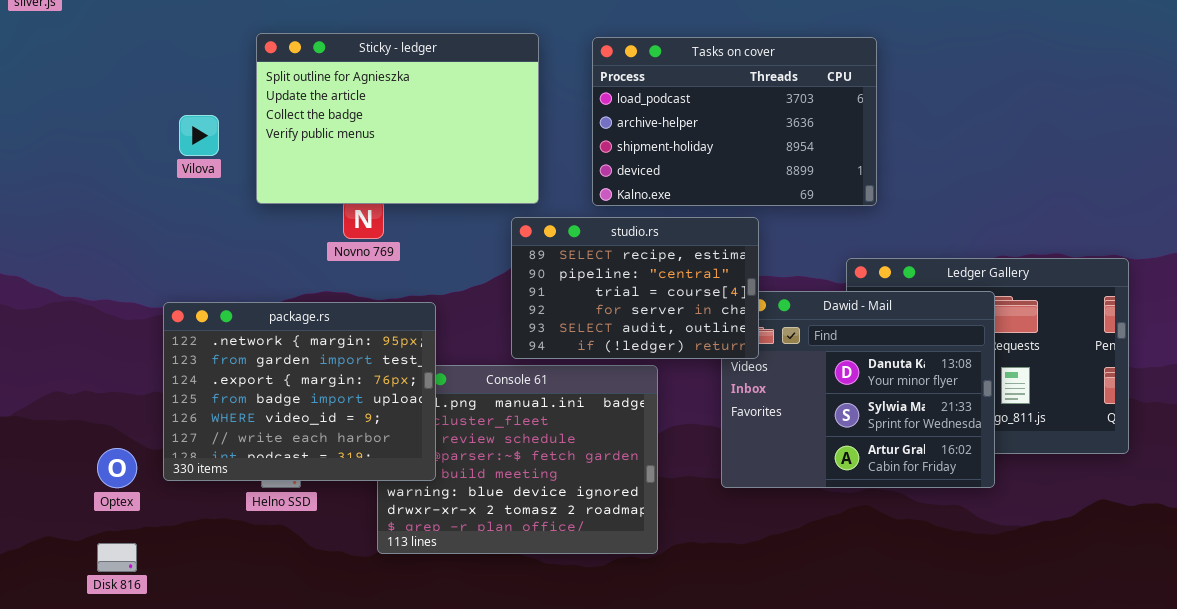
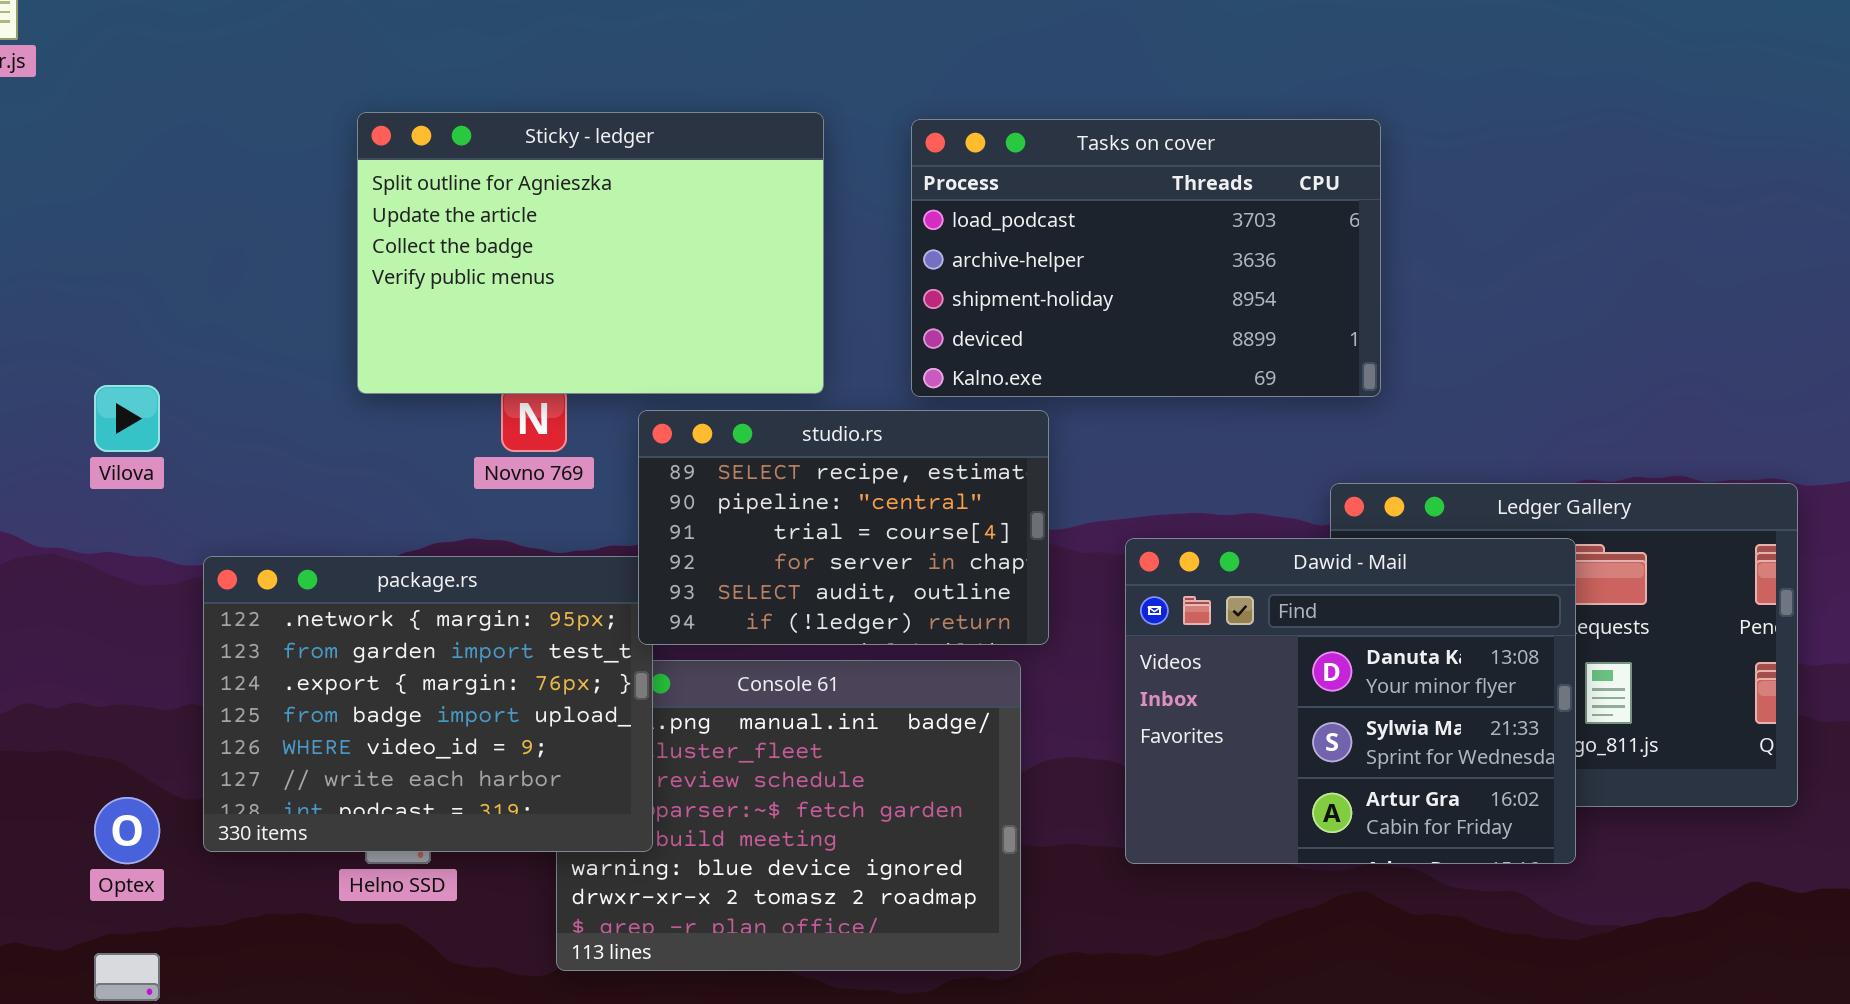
Vilova: [179,115,219,156] -> [94,385,160,452], moved
studio.rs: [511,217,759,359] -> [638,410,1049,645], moved

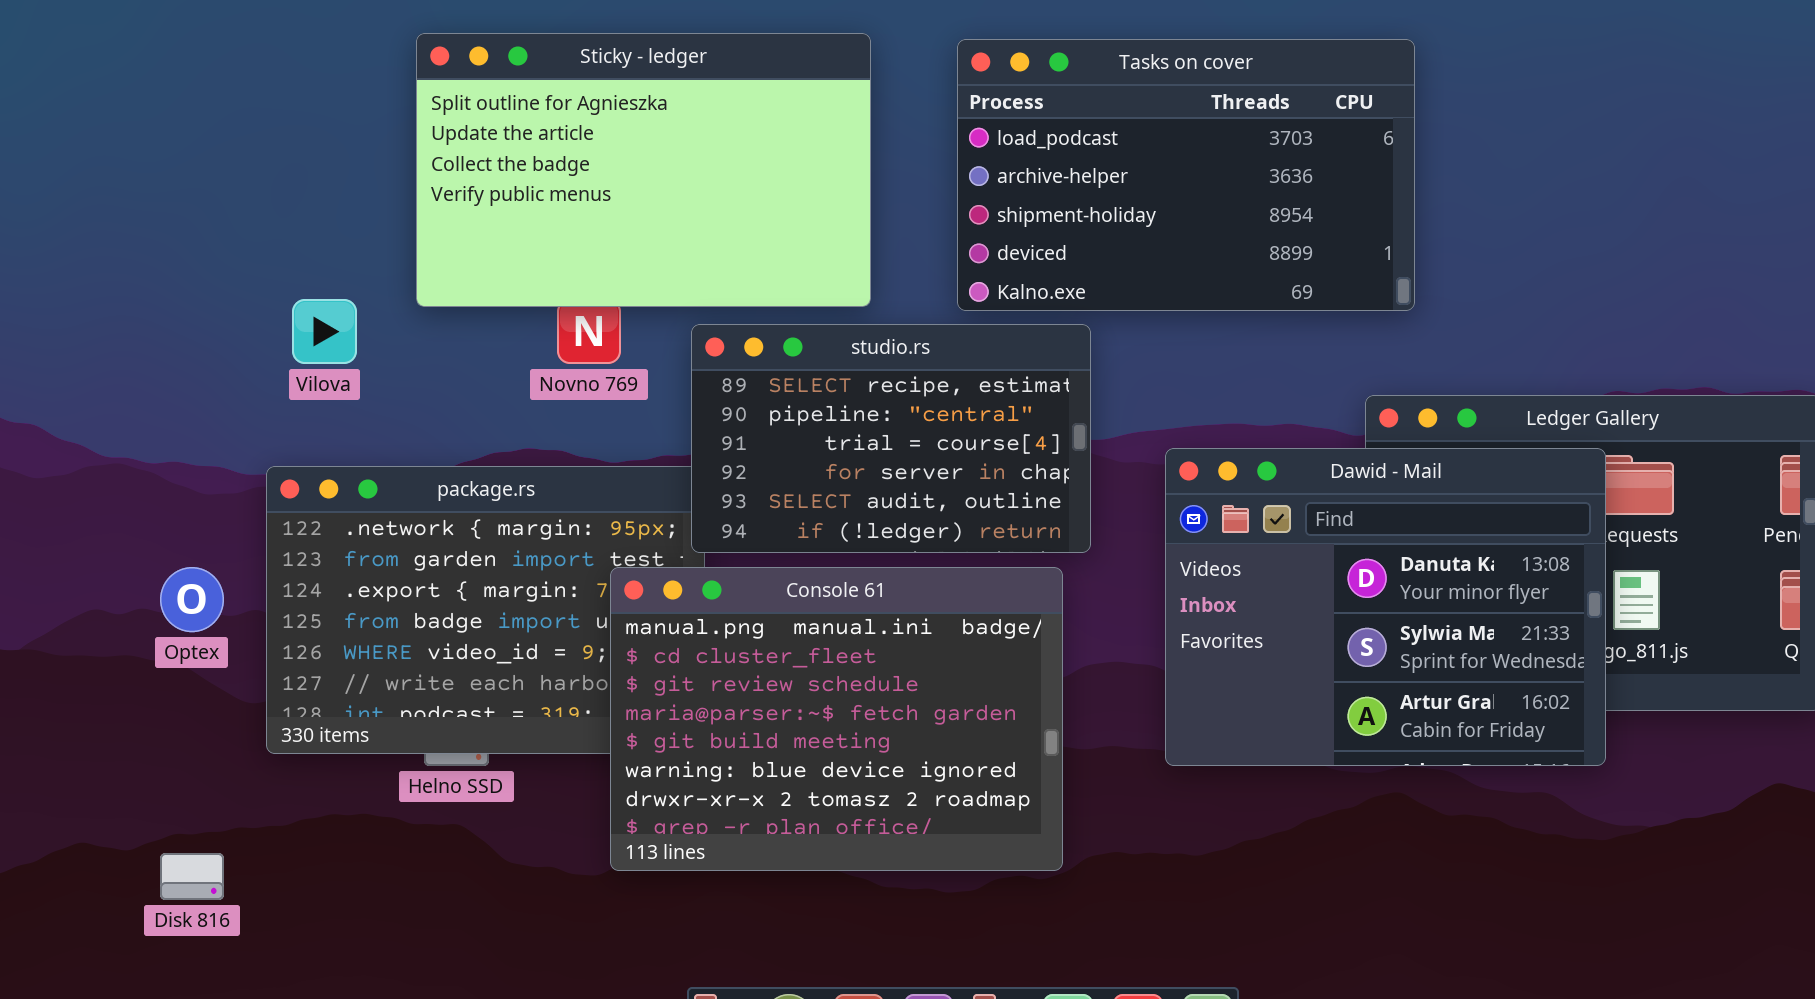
Vilova: [94,385,160,452] -> [292,299,357,364], moved
Console 61: [556,660,1021,971] -> [610,567,1063,871], raised
Optex: [94,797,160,864] -> [160,567,224,632], moved

